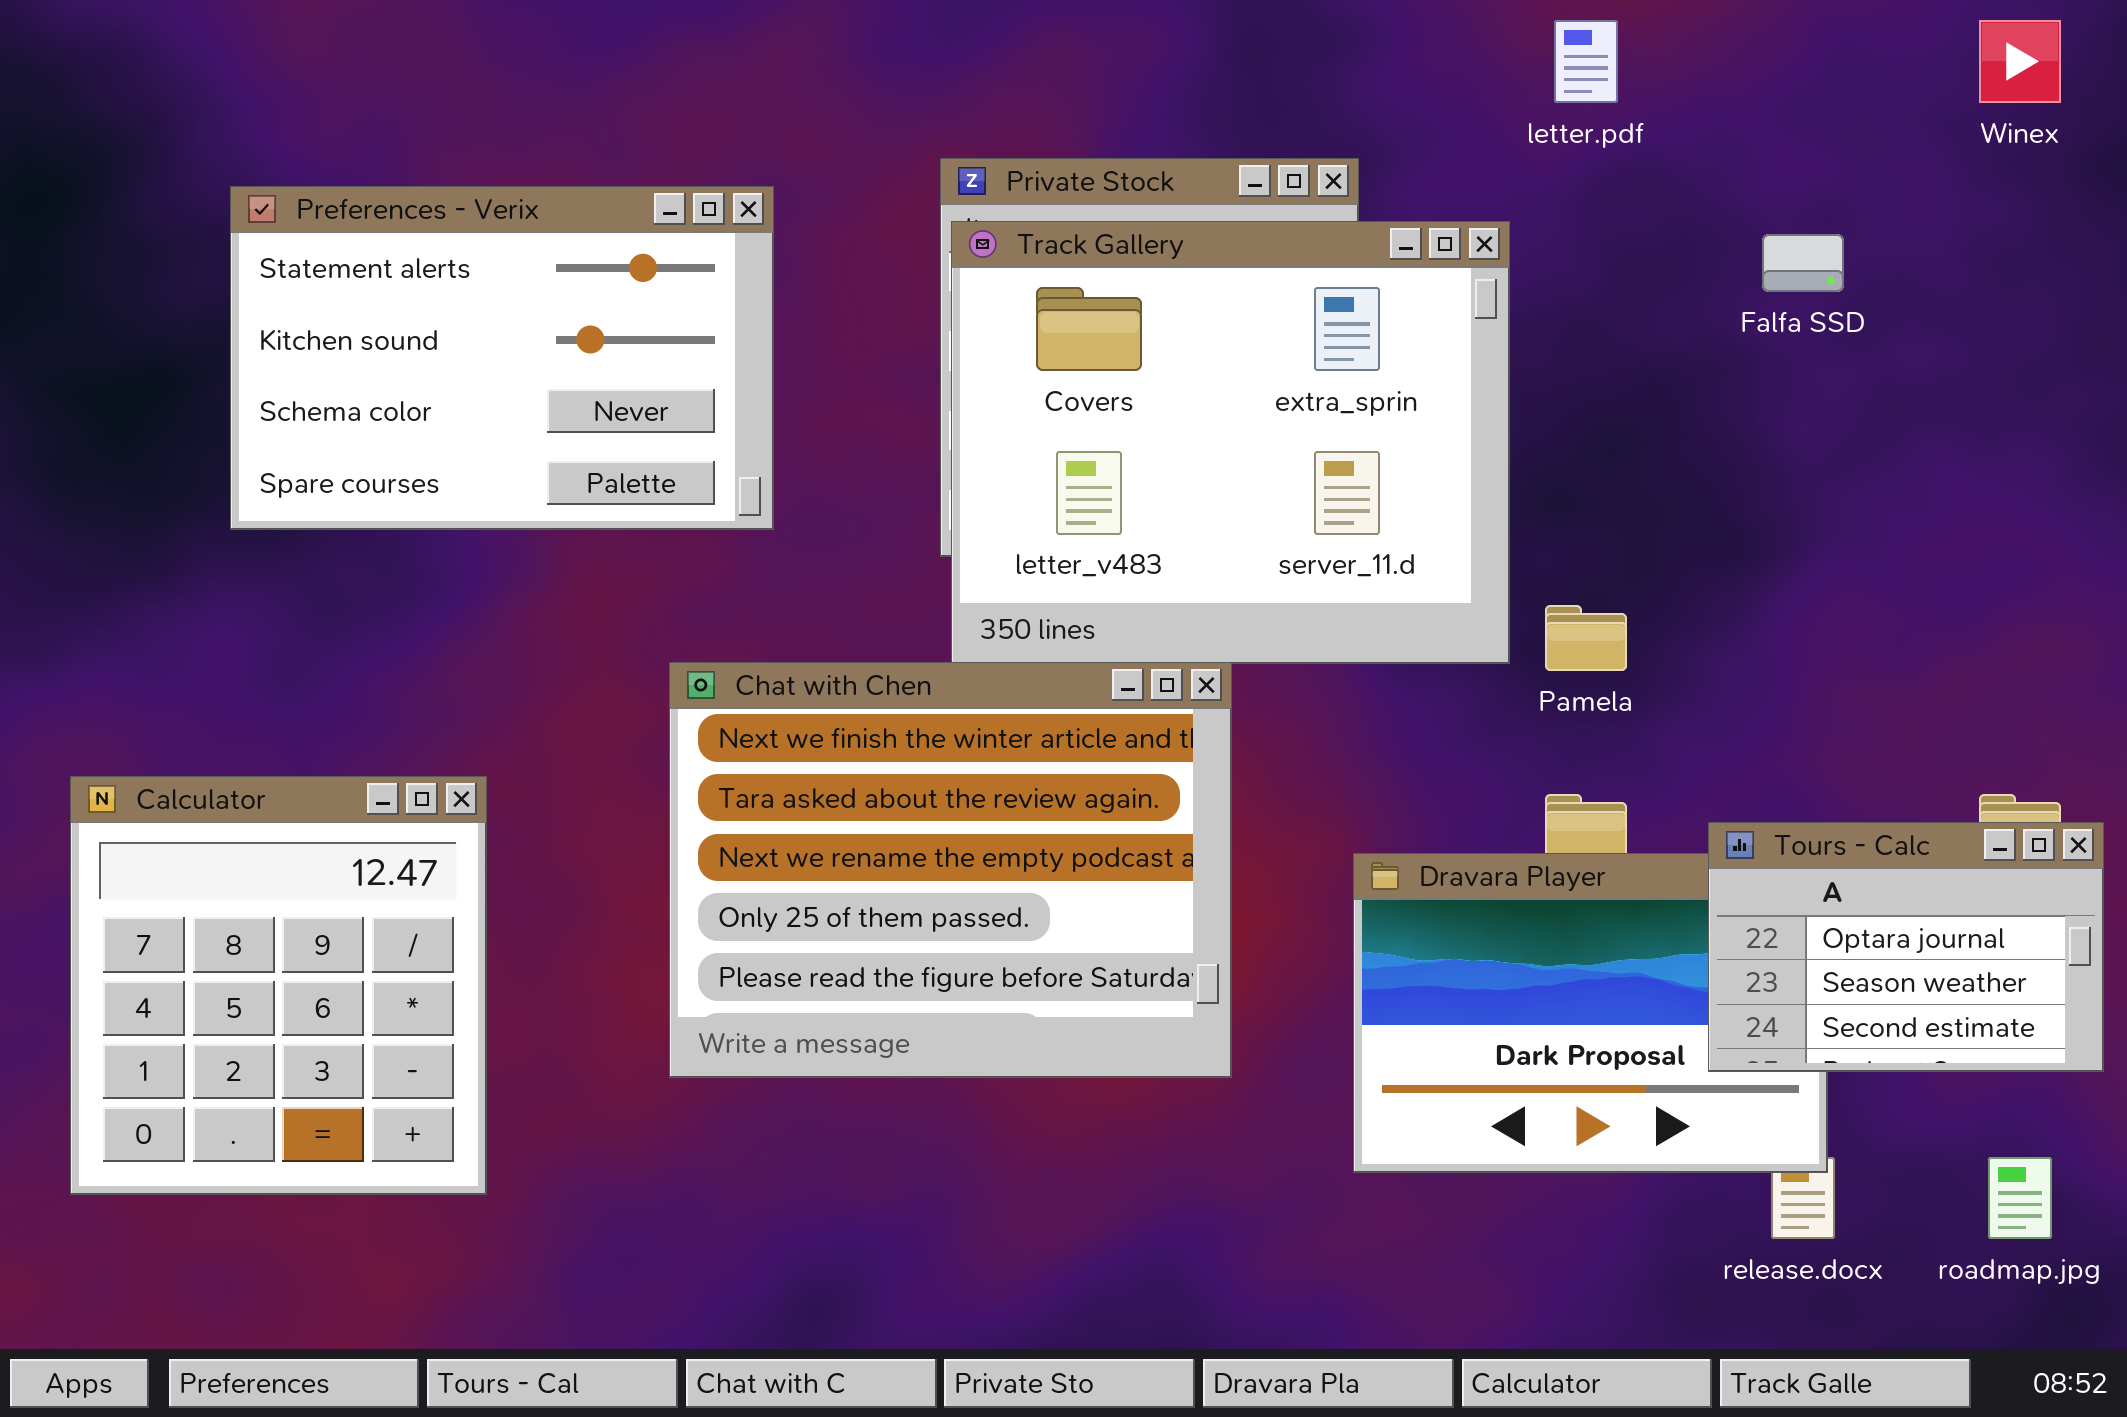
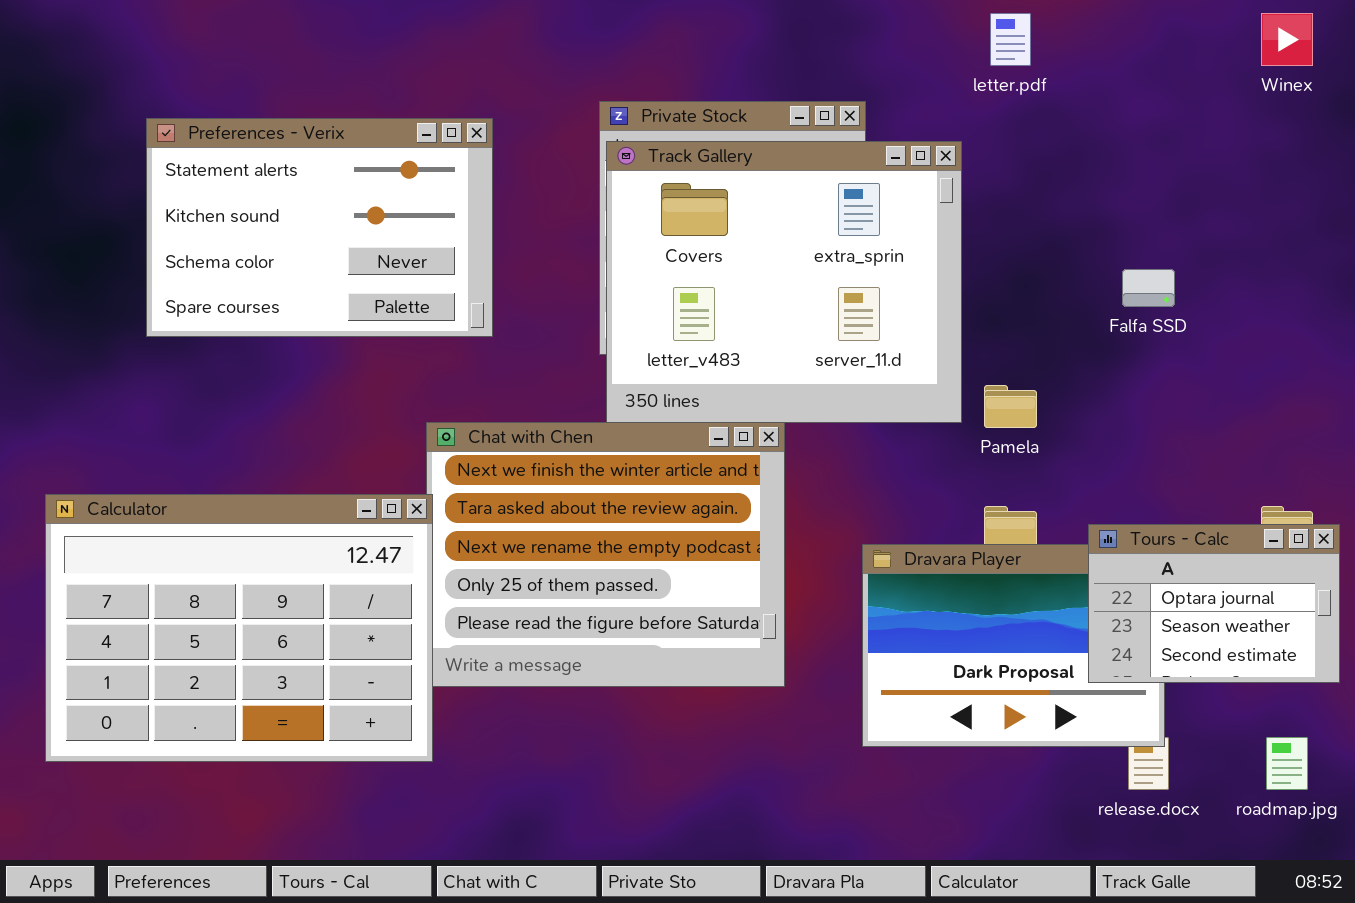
Falfa SSD: [1762,234,1844,292] -> [1122,269,1175,307], moved
Calculator: [70,776,487,1195] -> [45,494,433,762], resized

